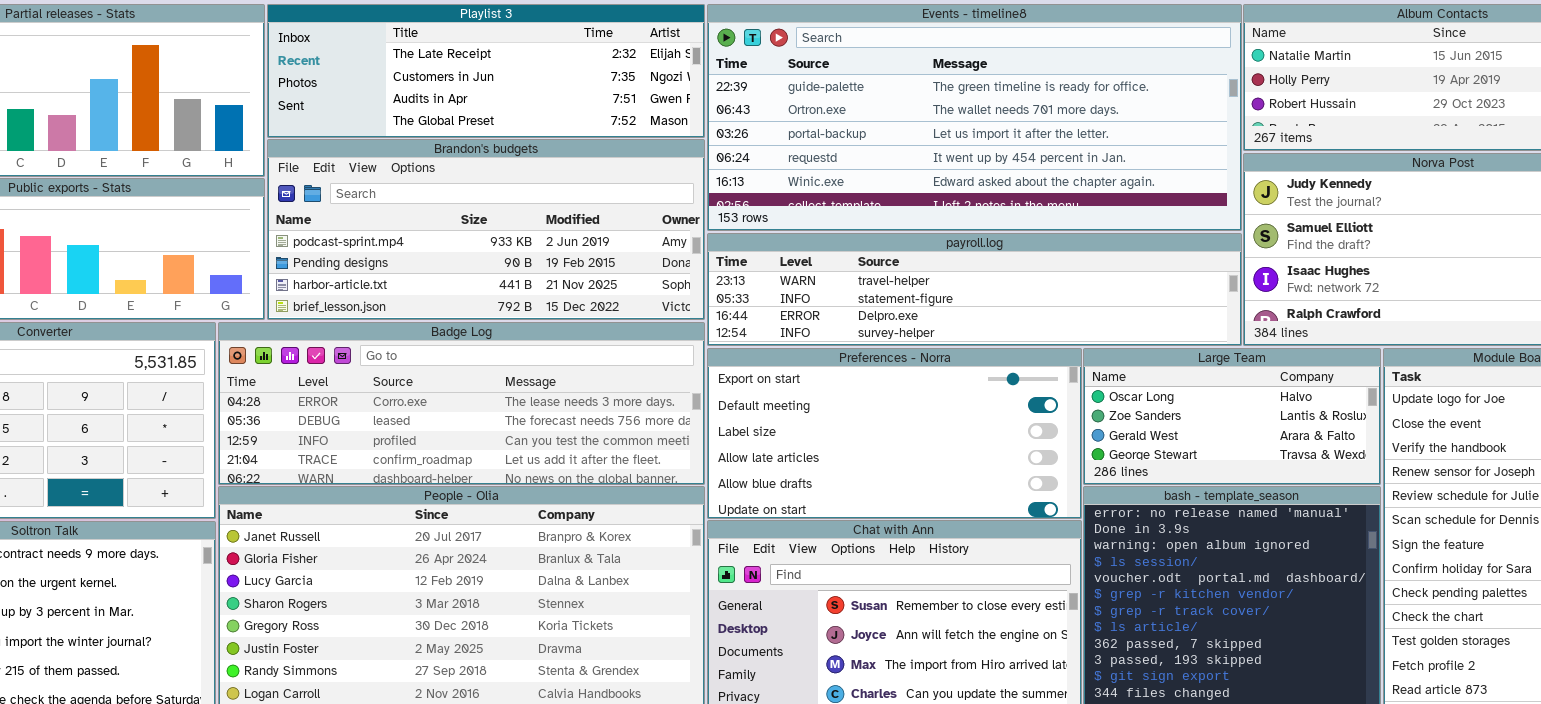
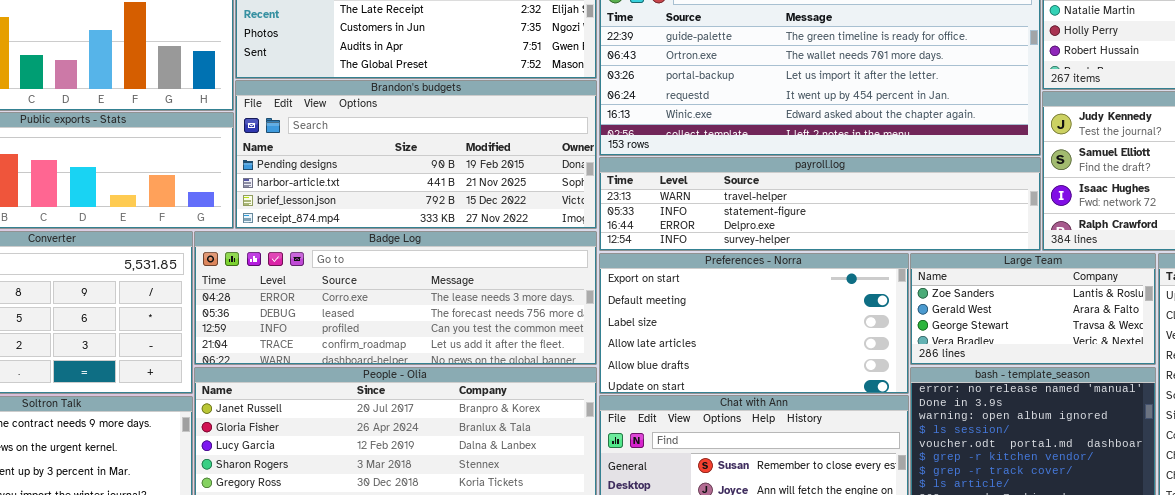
Brandon's budgets: [267,139,705,320] -> [235,80,597,229], scrolled down 1 row
Large Team: [1083,348,1381,485] -> [910,253,1156,365], scrolled down 1 row

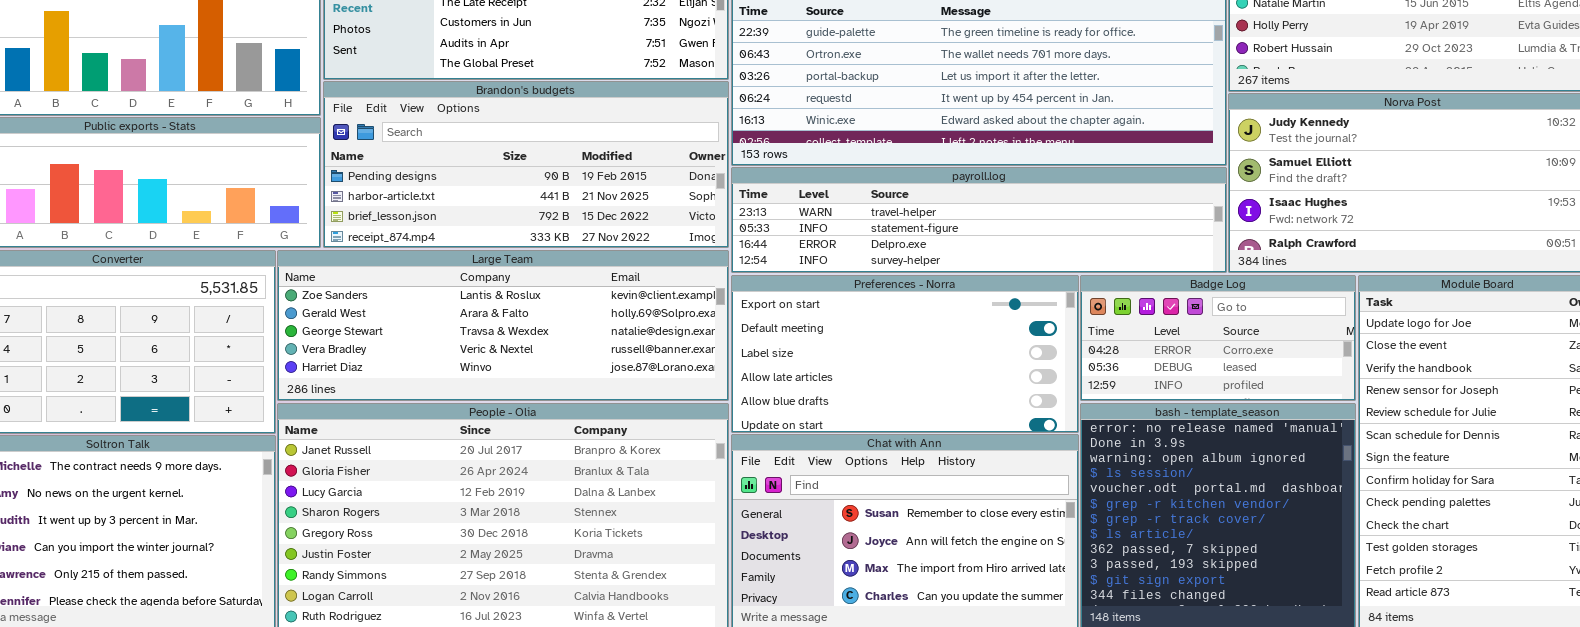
Badge Log: [194,231,597,365] -> [1080,275,1356,401], moved, resized
Large Team: [910,253,1156,365] -> [277,250,729,401], moved, resized

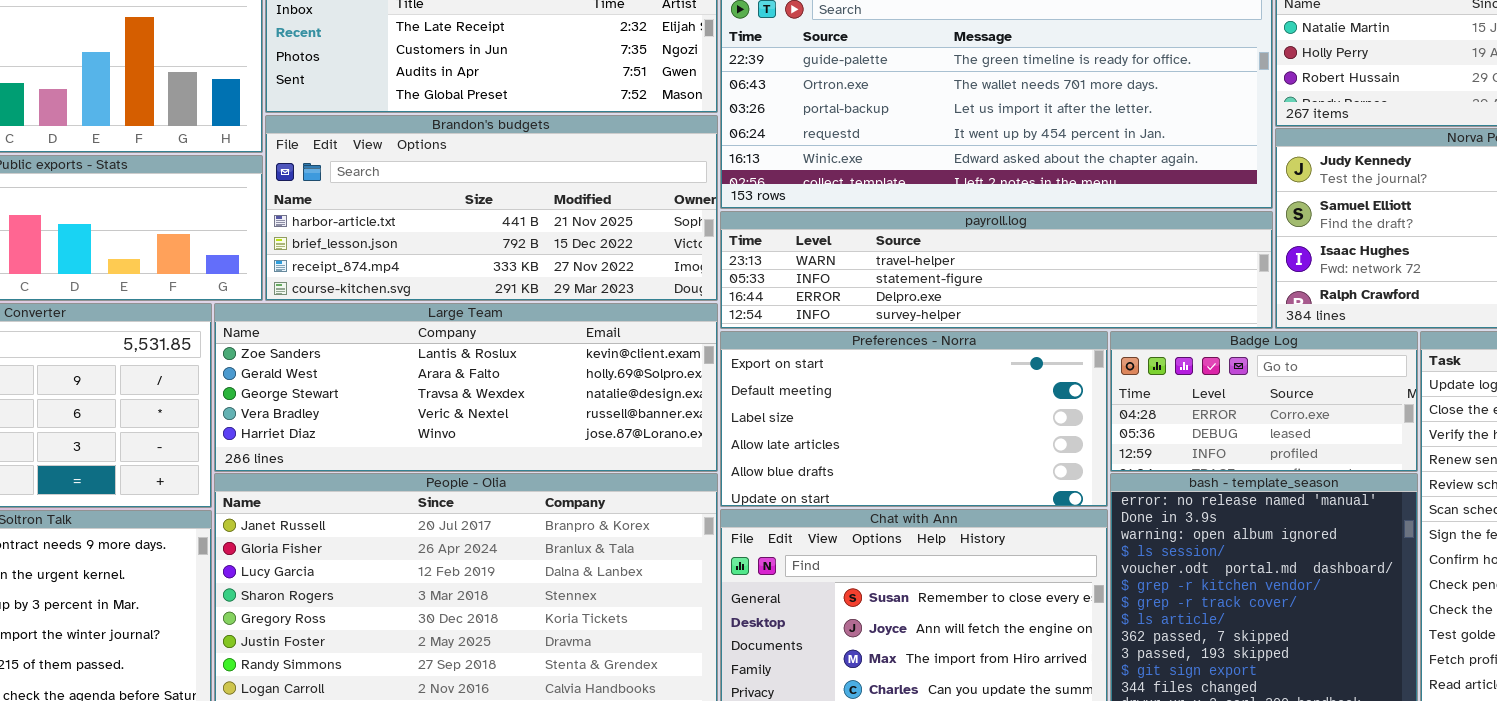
Brandon's budgets: [323,81,729,248] -> [265,115,718,301], scrolled down 1 row

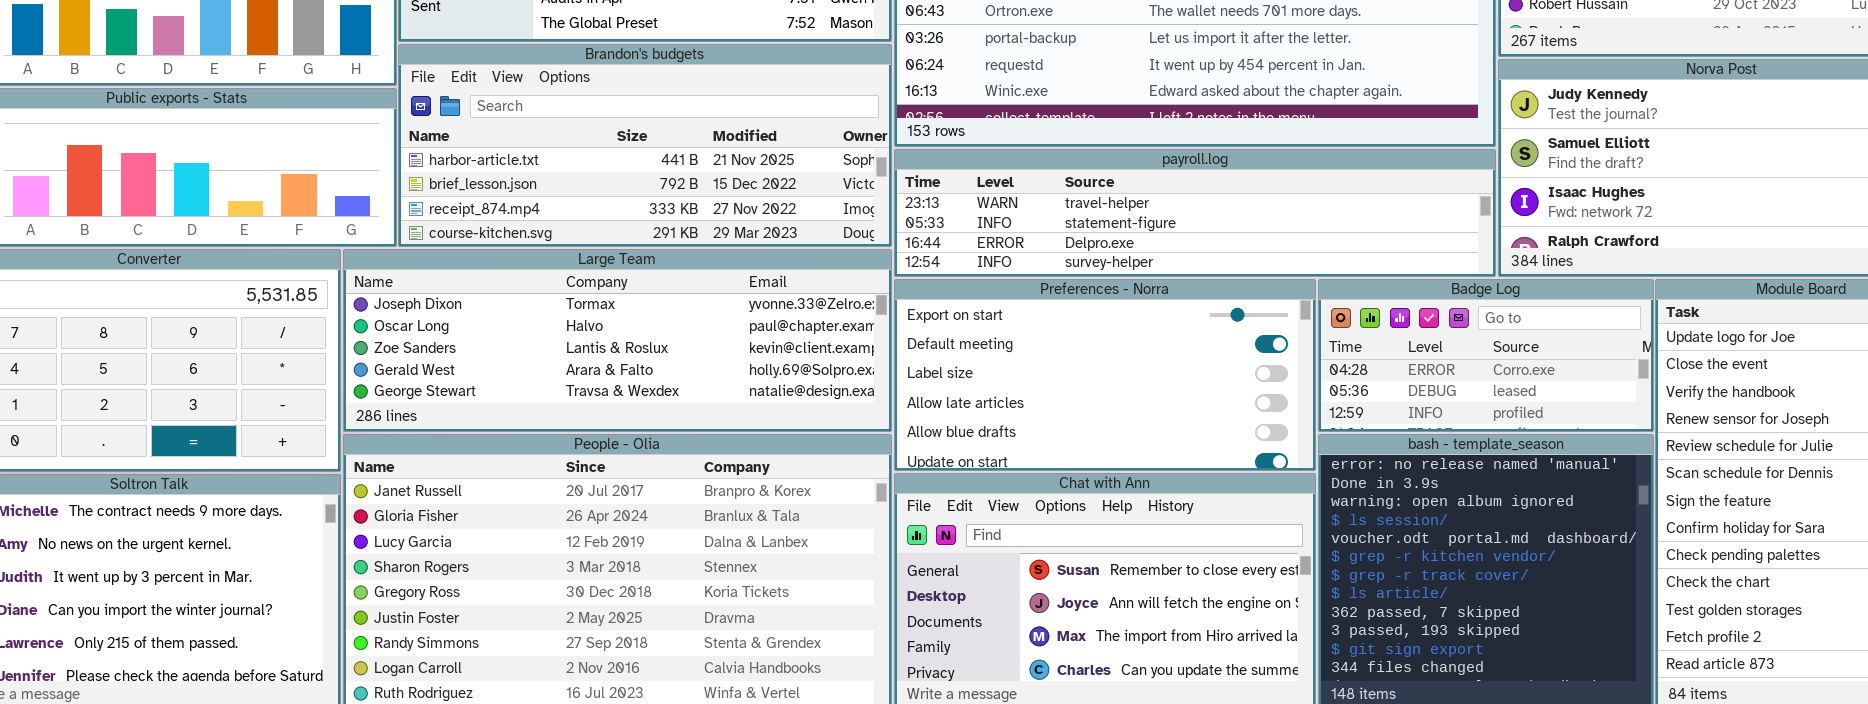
Large Team: [214,303,718,472] -> [343,249,892,432], scrolled up 2 rows

